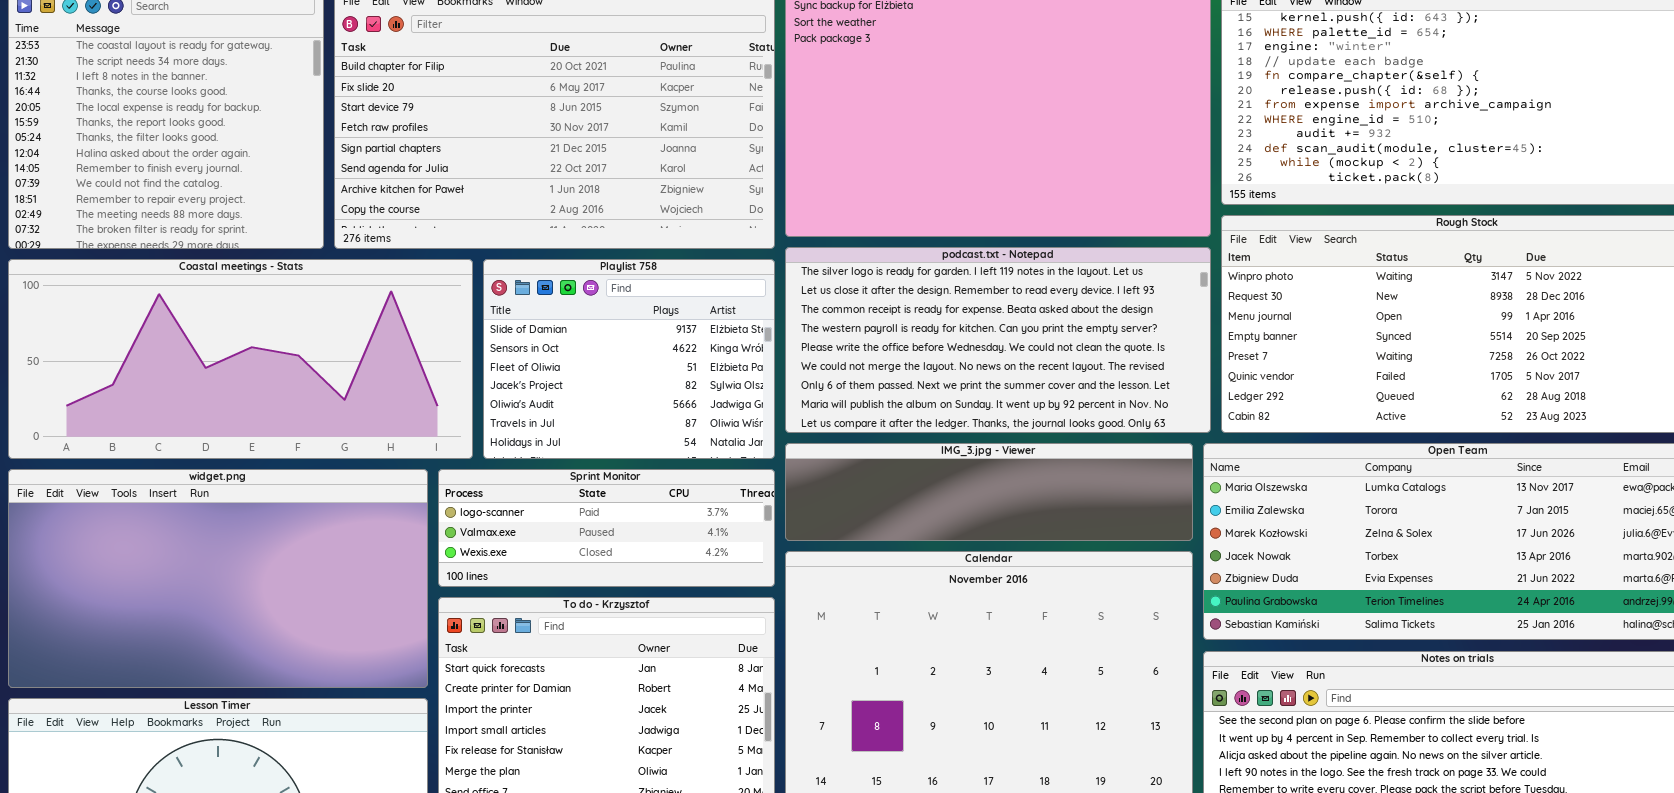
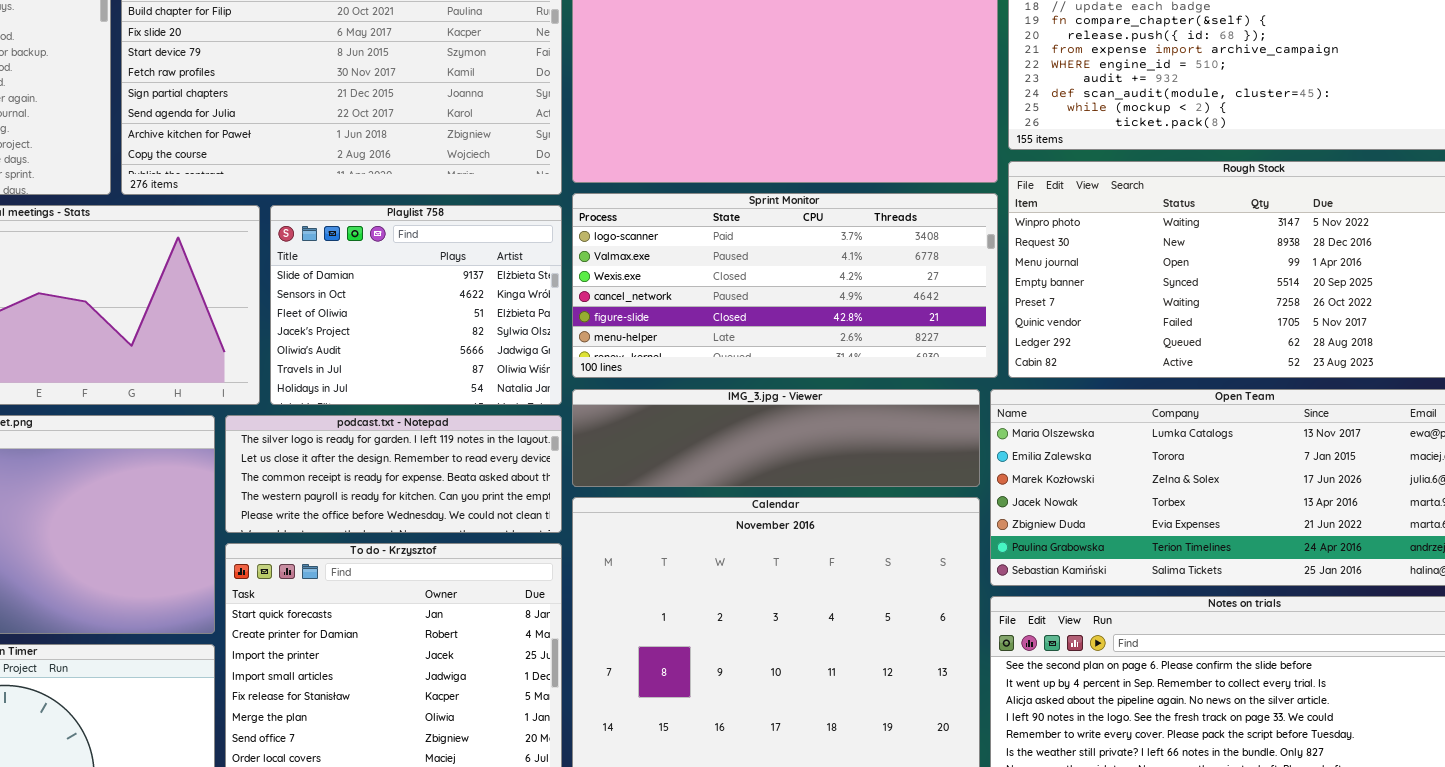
podcast.txt - Notepad: [785,247,1211,433] -> [225,415,562,533], moved, resized
Sprint Monitor: [438,469,775,587] -> [572,193,998,378], moved, resized

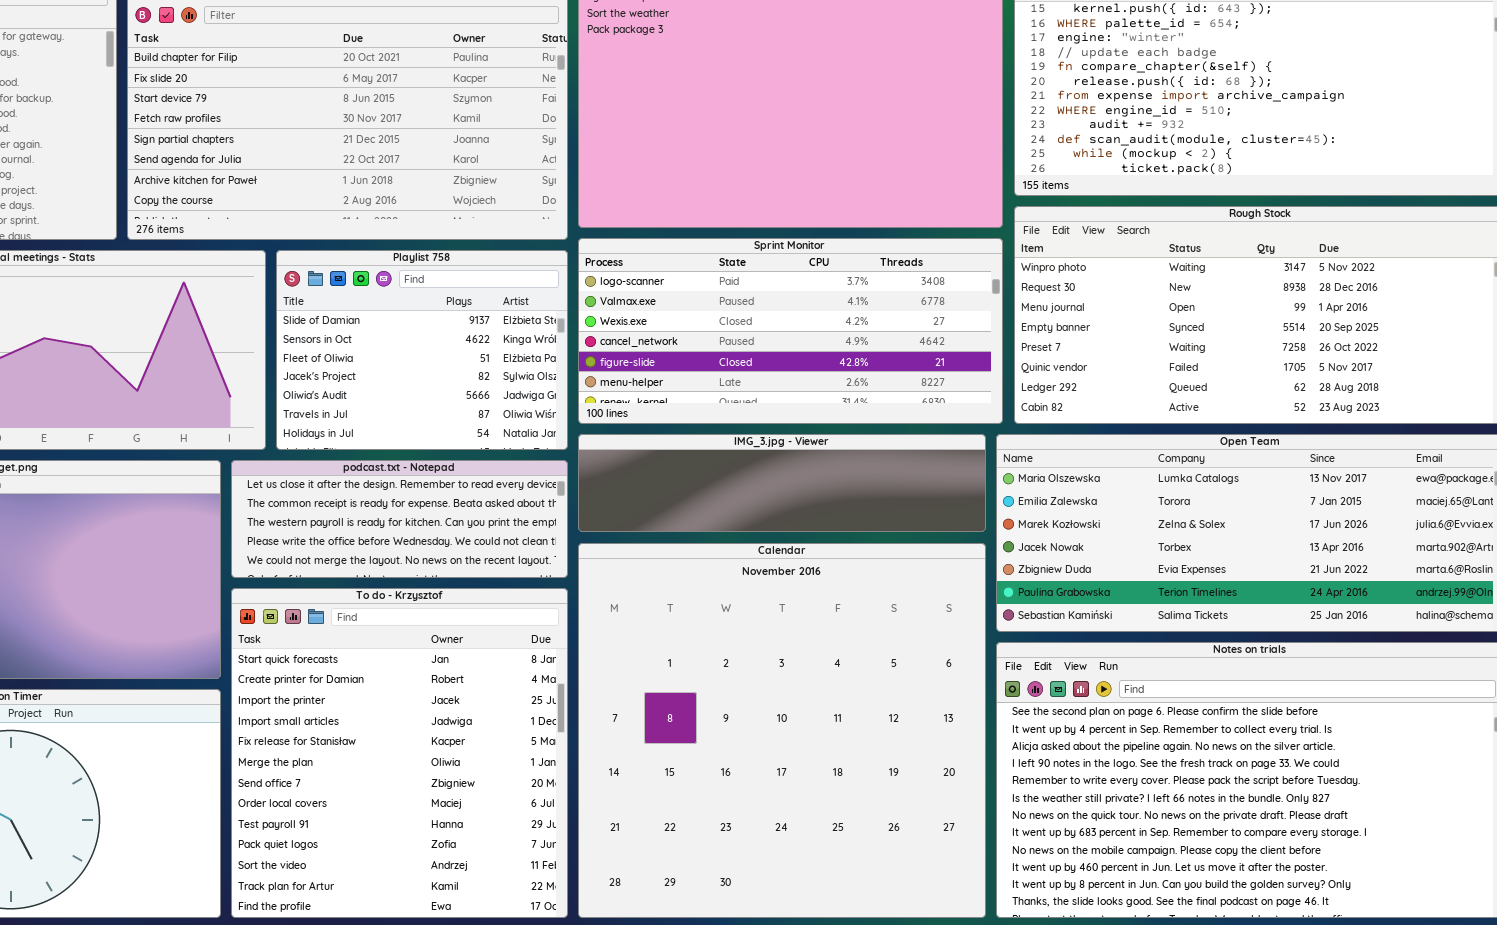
podcast.txt - Notepad: [225,415,562,533] -> [231,460,568,578], scrolled down 1 row

